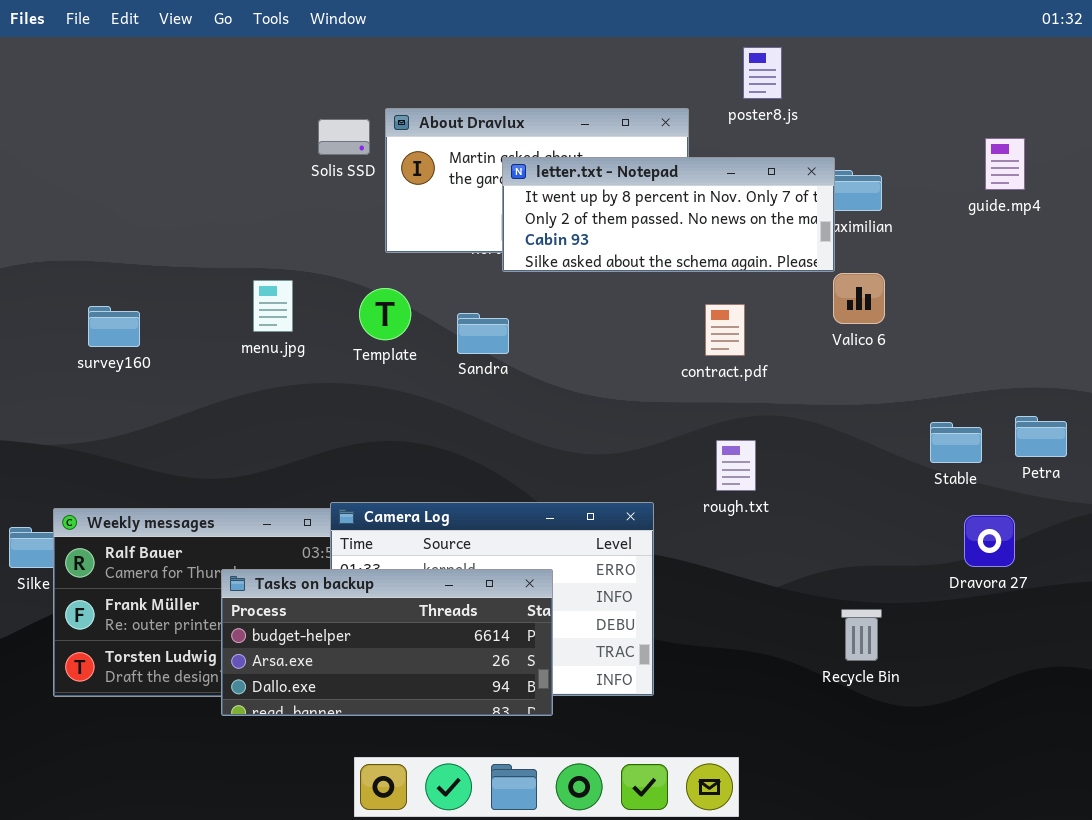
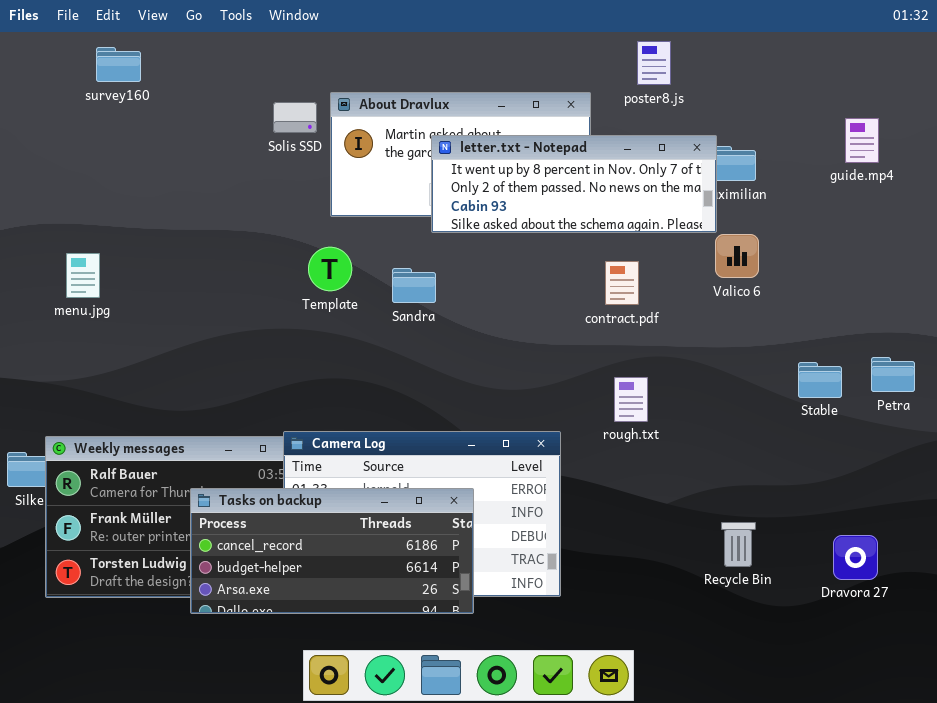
menu.jpg: [253,280,293,332] -> [66,253,100,298], moved
survey160: [88,306,140,347] -> [96,47,141,82], moved
Dravora 27: [964,515,1015,567] -> [833,535,878,580], moved
Tasks on backup: [221,569,553,716] -> [190,488,474,614], scrolled up 1 row

